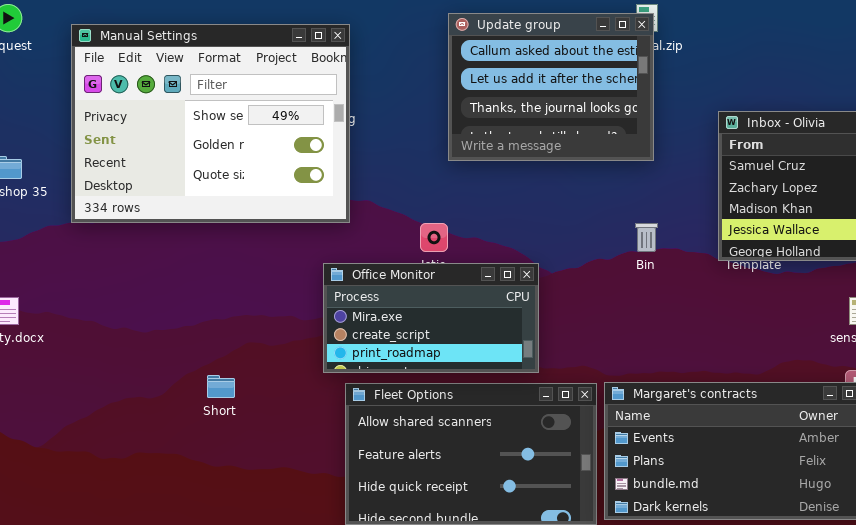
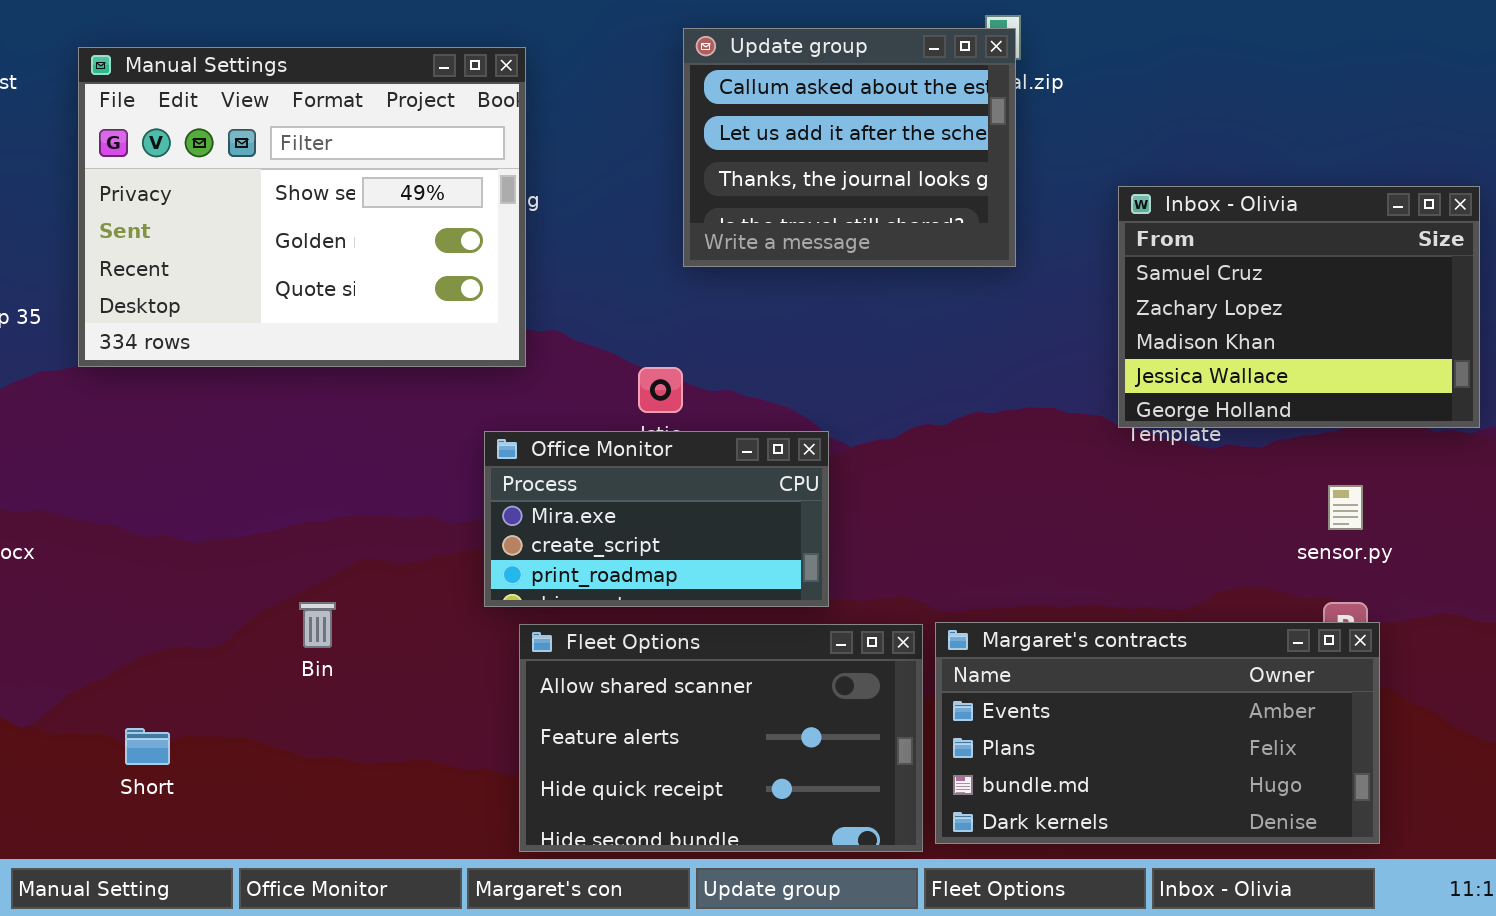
Bin: [635,223,658,252] -> [299,602,336,648], moved
Short: [207,375,235,398] -> [125,728,170,765], moved

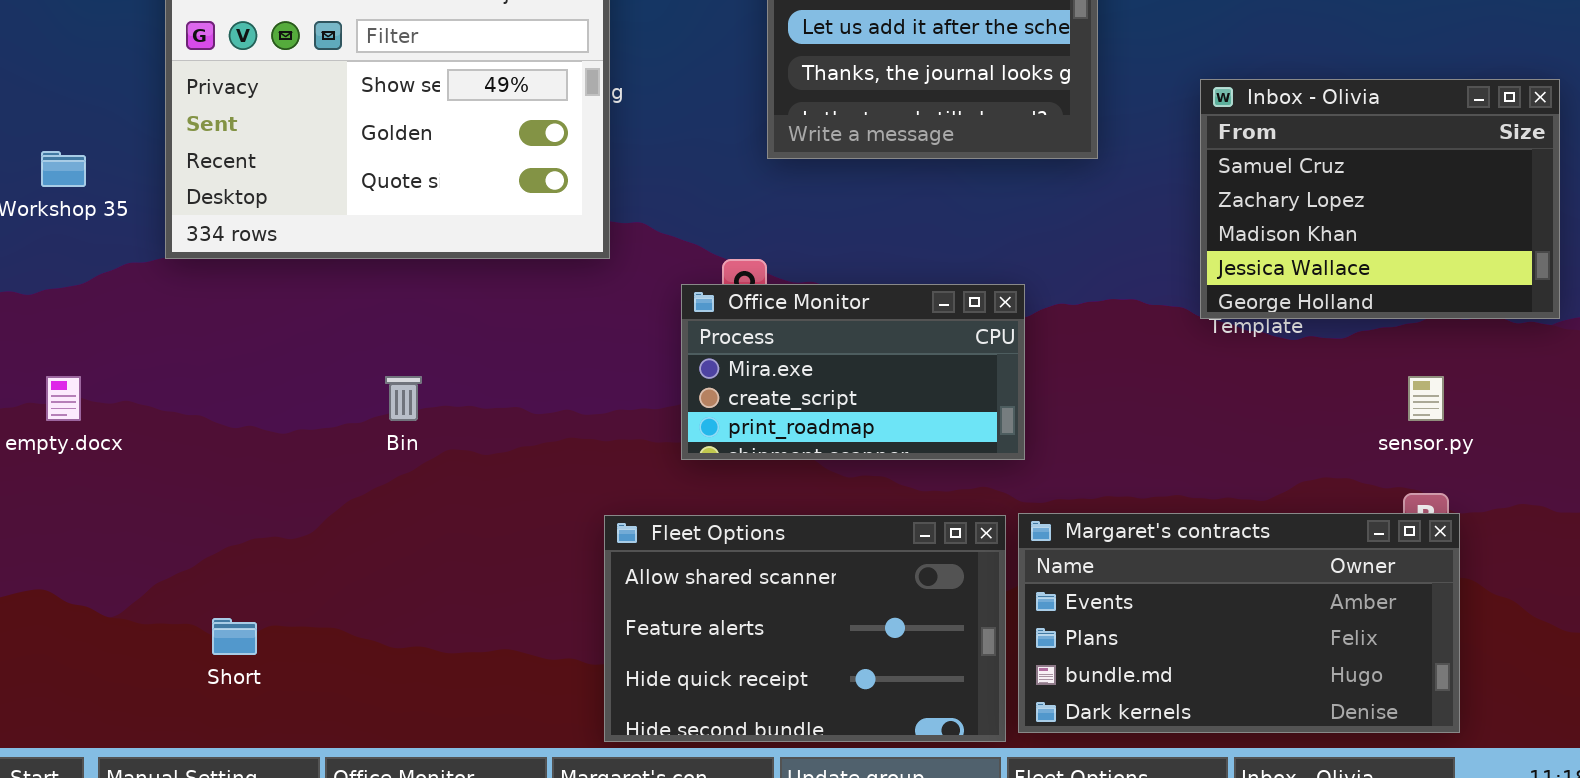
Office Monitor: [484,431,829,607] -> [681,284,1025,460], moved
Bin: [299,602,336,648] -> [385,376,422,421], moved

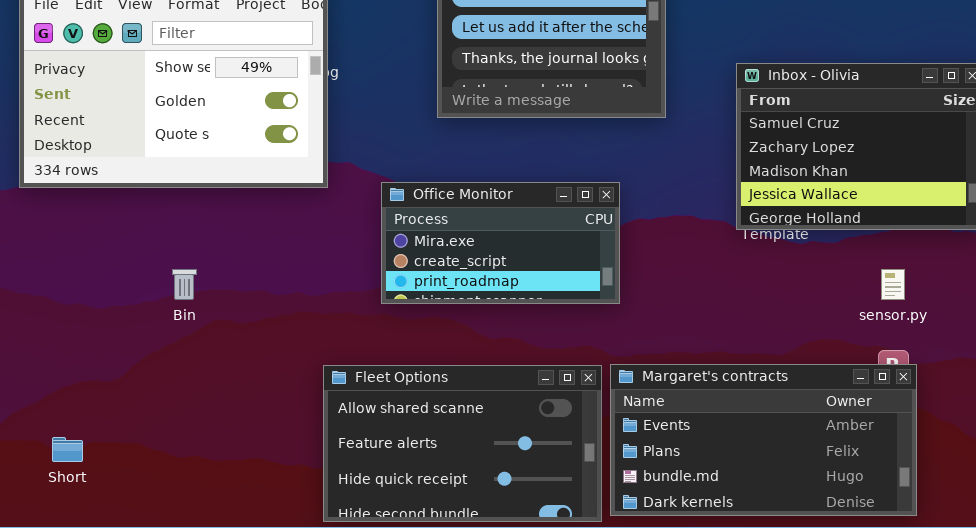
Office Monitor: [681,284,1025,460] -> [381,182,620,304], moved

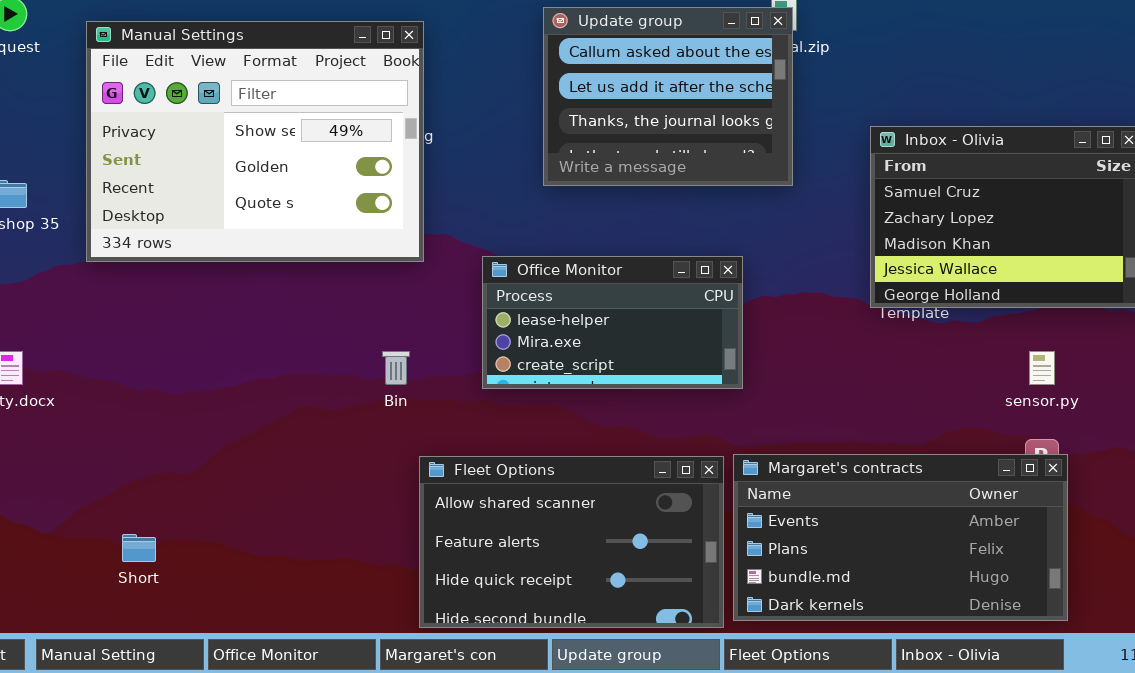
Office Monitor: [381,182,620,304] -> [482,256,743,389], scrolled up 1 row
Bin: [172,269,197,300] -> [382,351,410,385], moved

